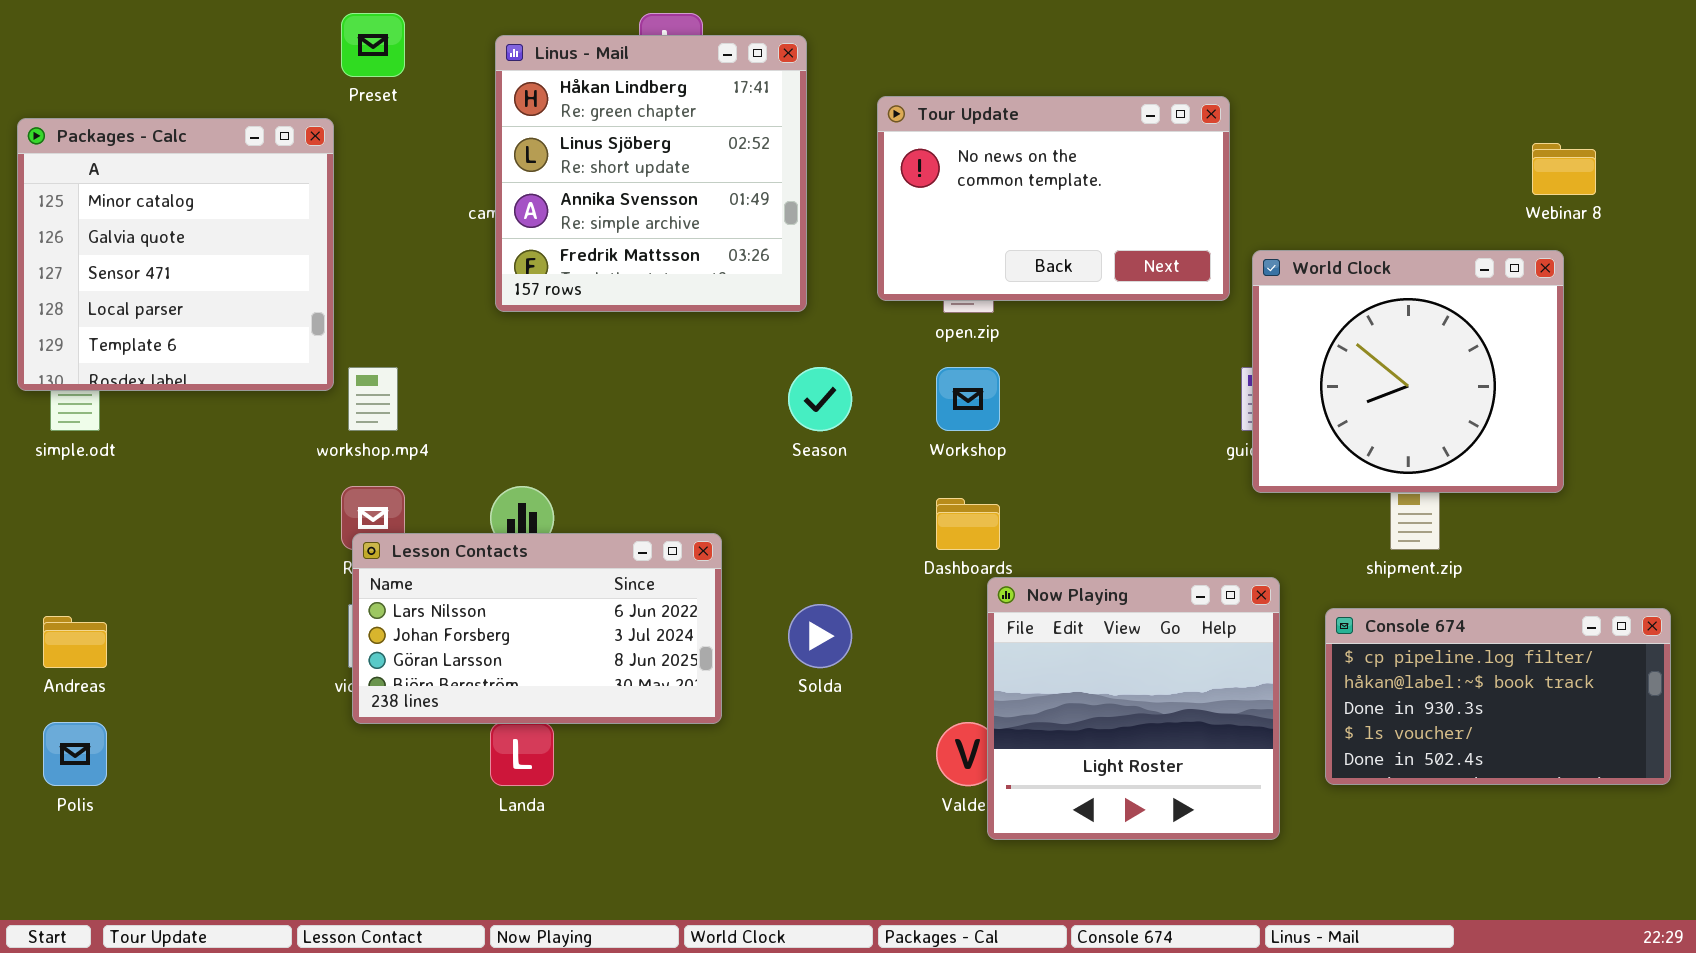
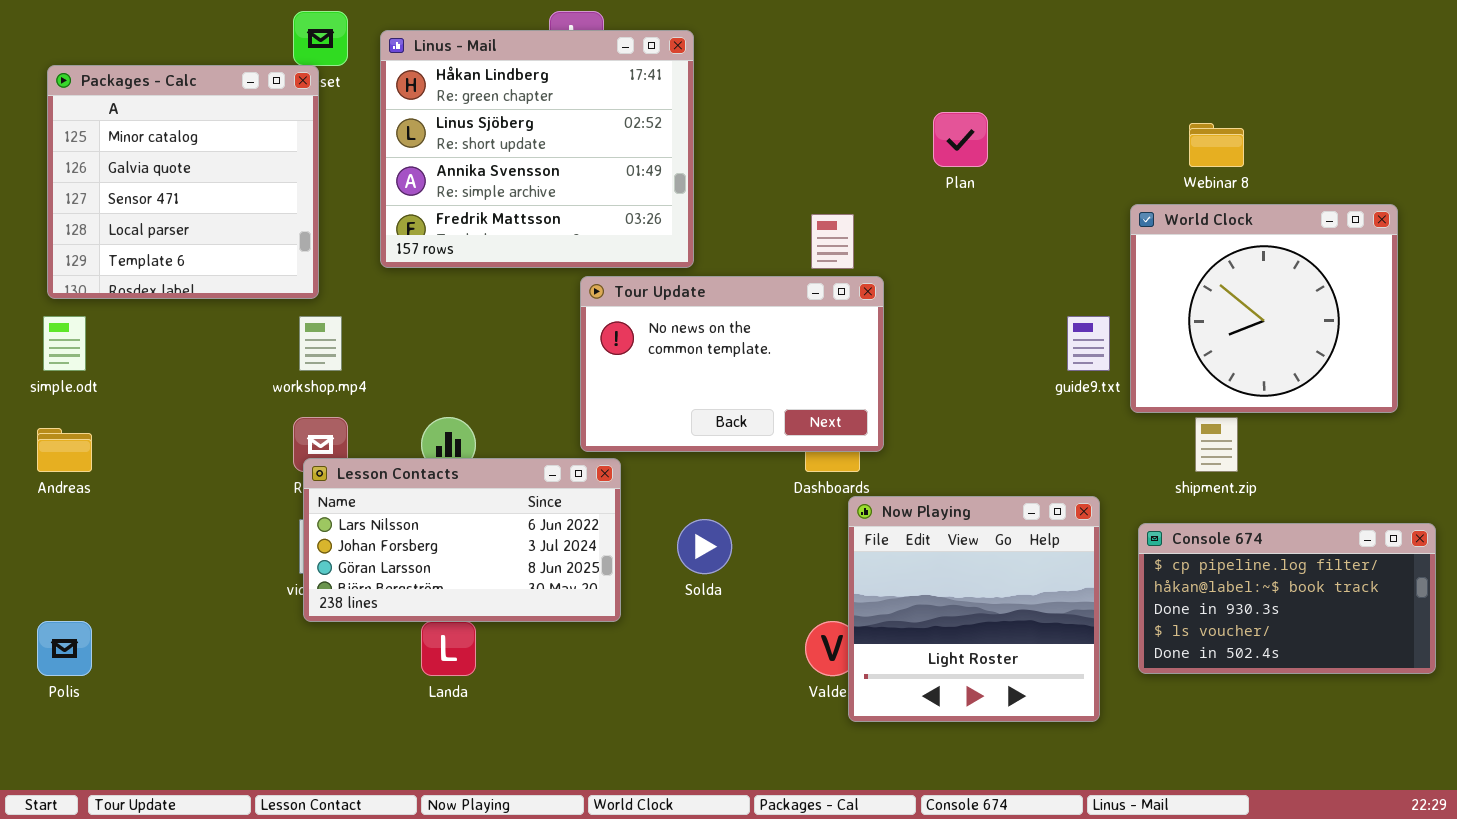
Linus - Mail: [495,35,807,312] -> [380,30,694,268], resized
Tour Update: [877,96,1230,301] -> [580,276,884,452], moved
Packages - Calc: [17,118,334,391] -> [47,65,319,299], moved
Webinar 8: [1532,143,1596,195] -> [1189,123,1244,167], moved
World Clock: [1252,250,1564,493] -> [1130,204,1398,413], moved
Andreas: [43,616,107,668] -> [37,428,92,472], moved

